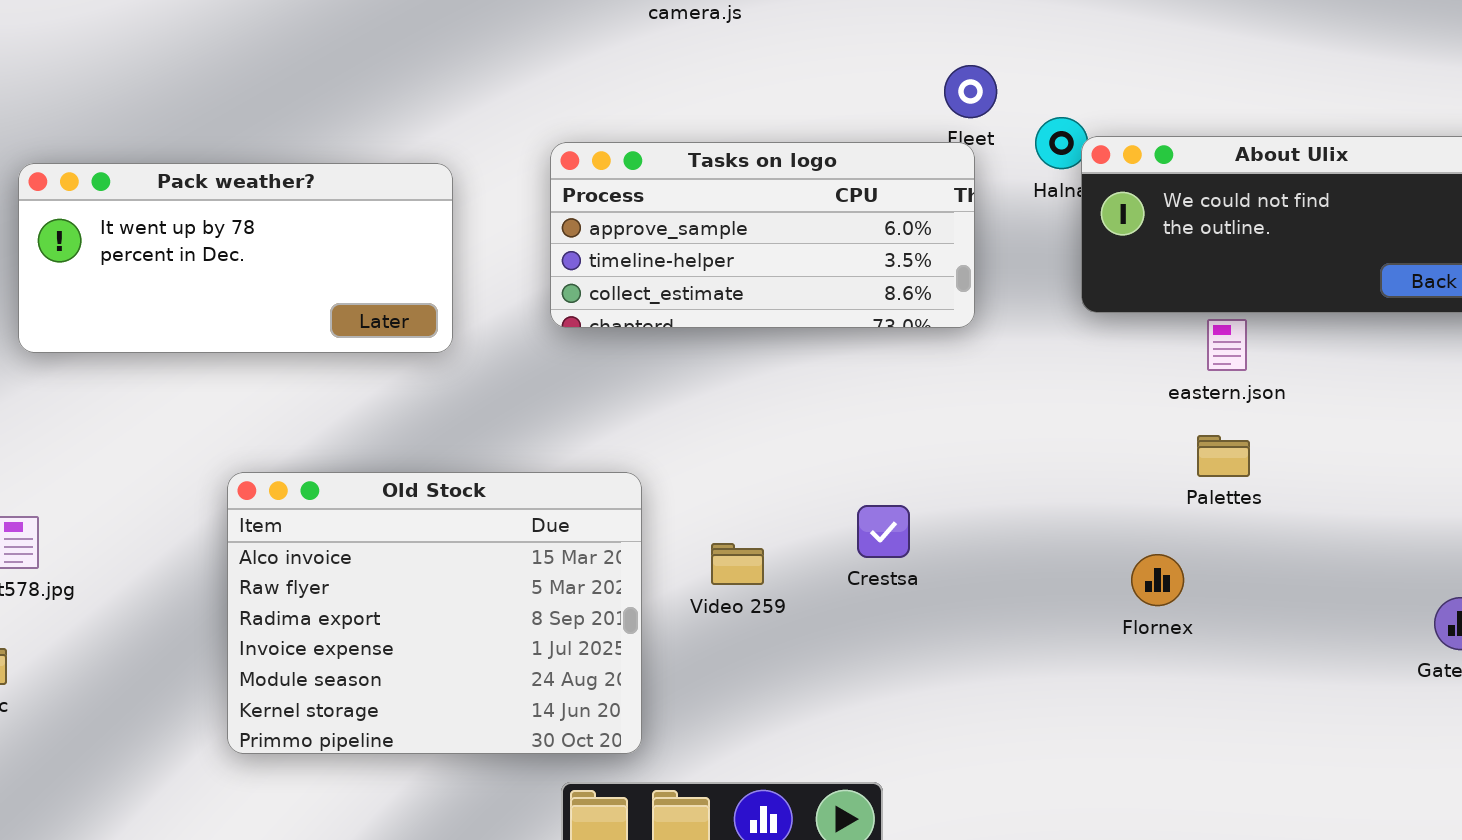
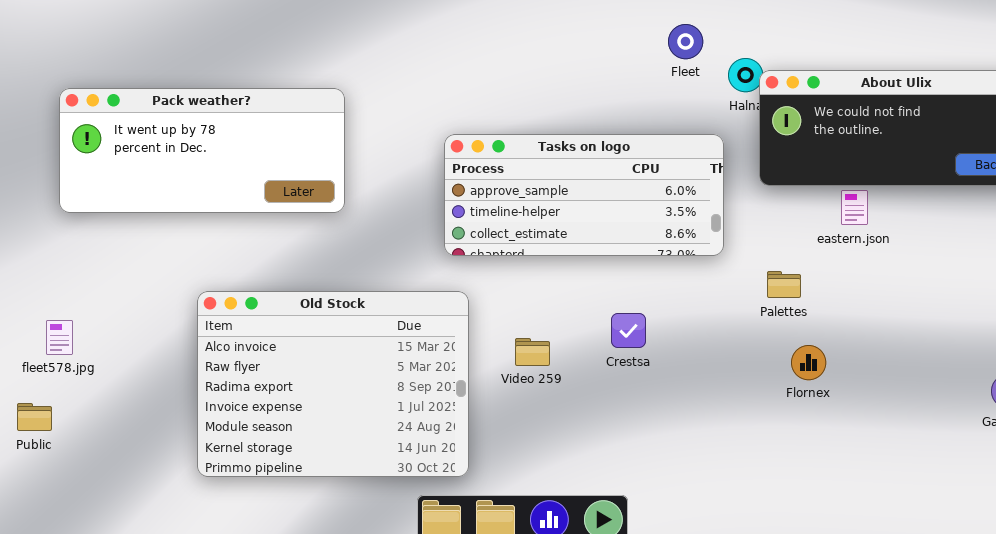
Tasks on logo: [550,142,975,328] -> [444,134,724,256], moved
Palettes: [1197,435,1250,477] -> [767,271,801,298], moved

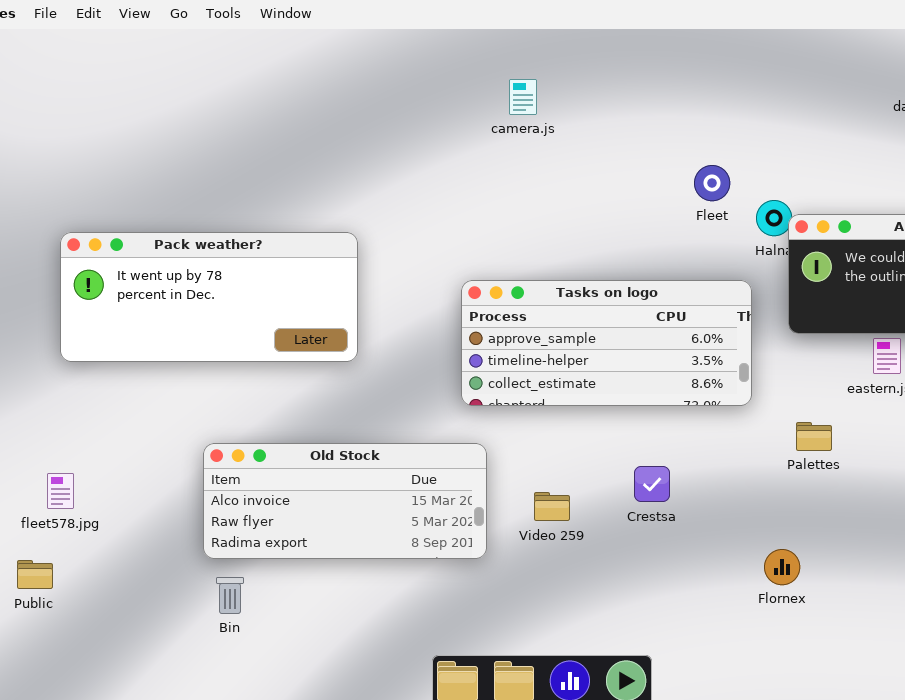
Old Stock: [197,291,469,477] -> [203,443,487,559], resized
Flornex: [791,345,826,380] -> [764,549,800,585], moved

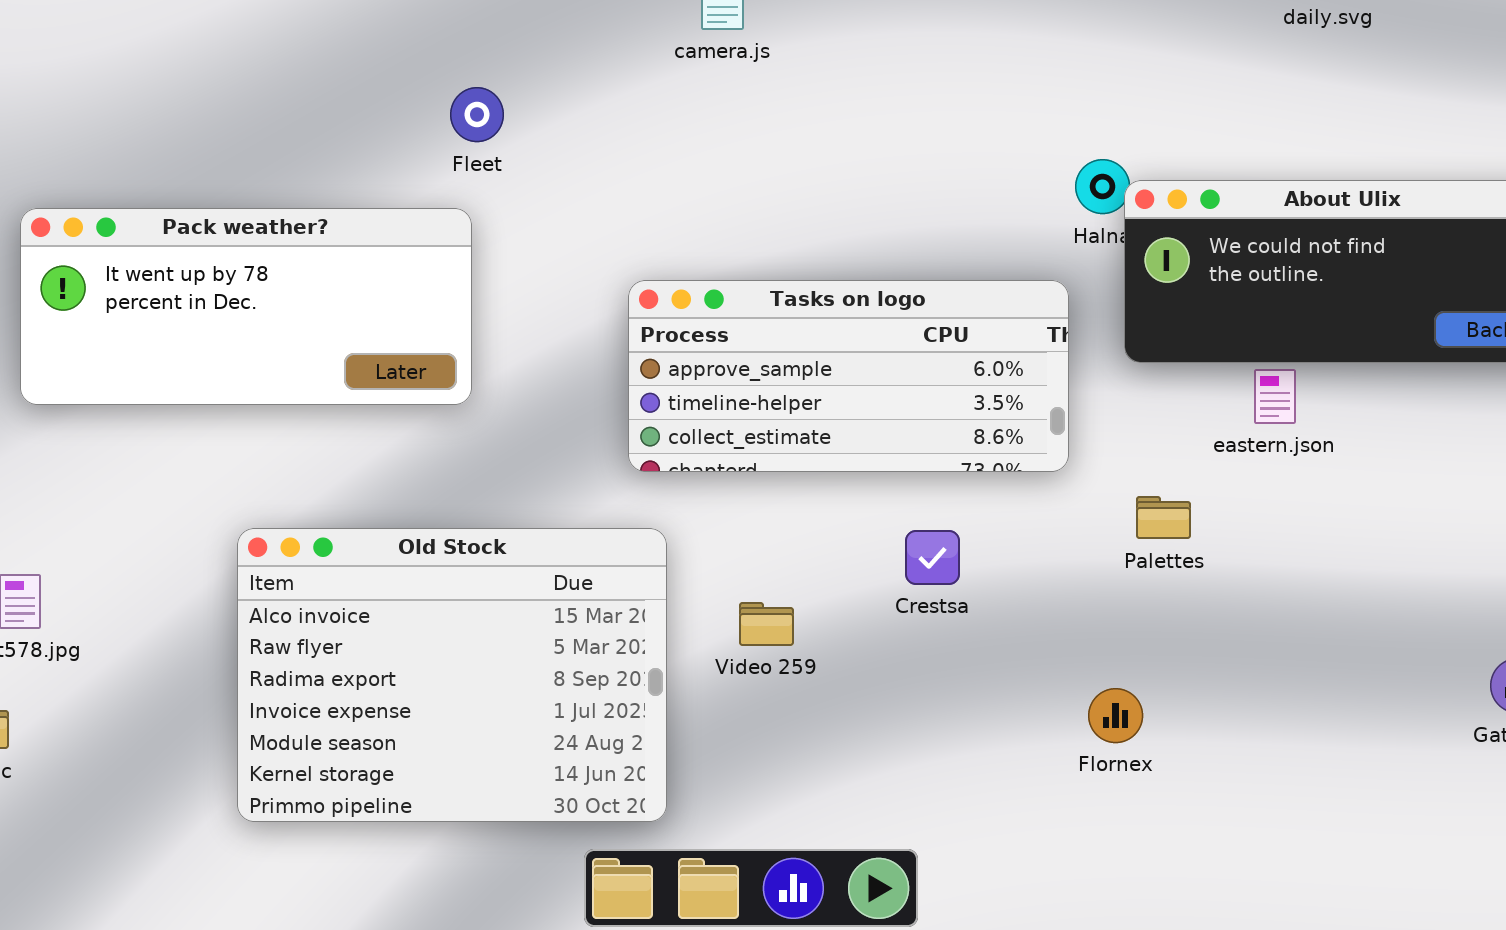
Fleet: [694,165,730,201] -> [450,87,504,142], moved
Old Stock: [203,443,487,559] -> [237,528,667,822], resized
Crestsa: [634,466,670,502] -> [905,530,960,585], moved

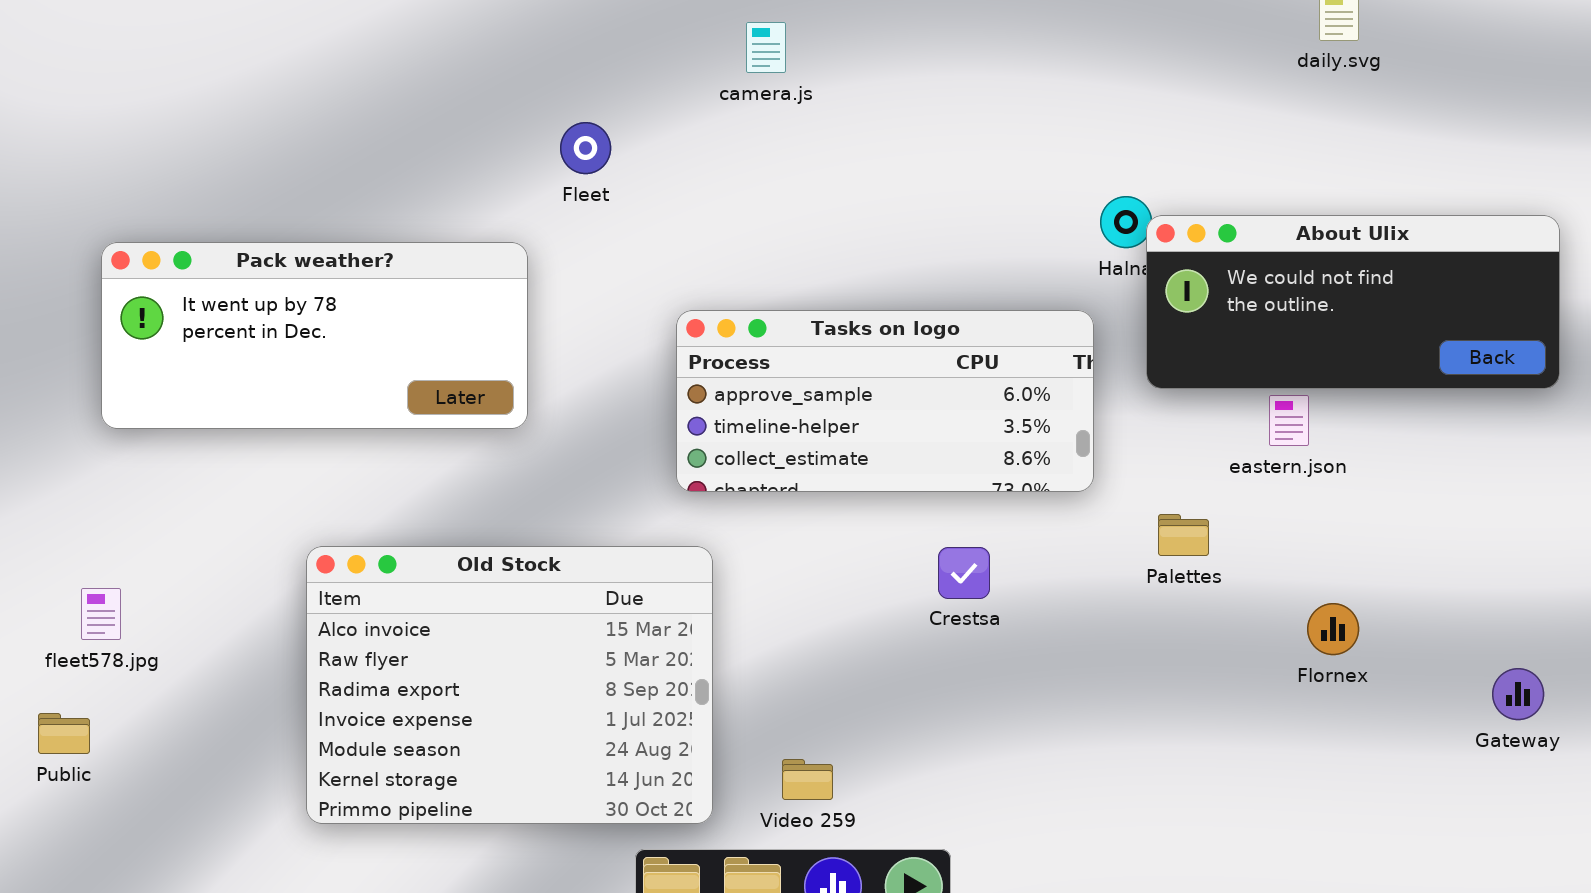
Fleet: [450,87,504,142] -> [560,122,611,174], moved
Video 259: [739,602,794,646] -> [782,759,833,800], moved
Flornex: [1088,688,1143,743] -> [1307,603,1359,655], moved

